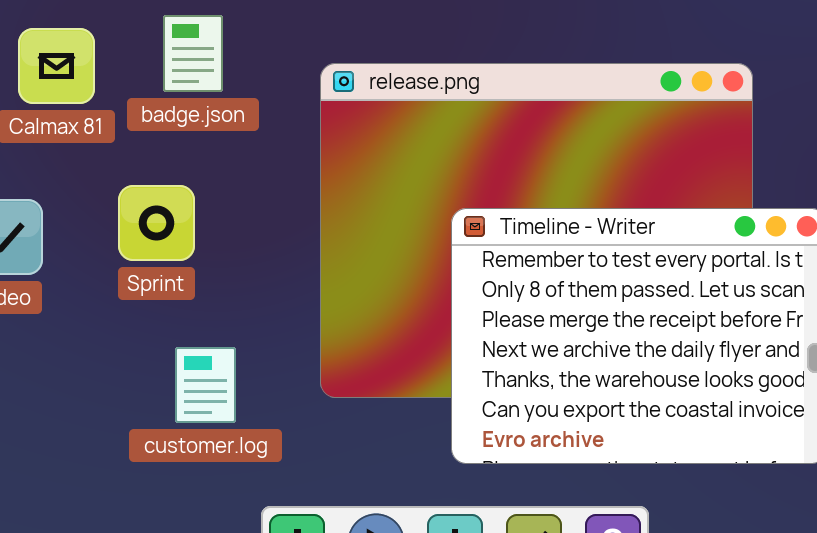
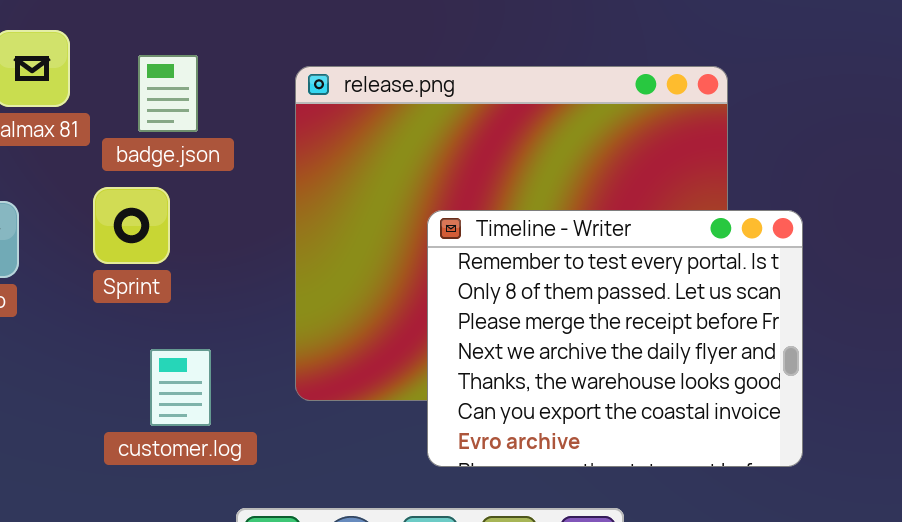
badge.json: [163,15,223,92] -> [138,55,198,132], moved

